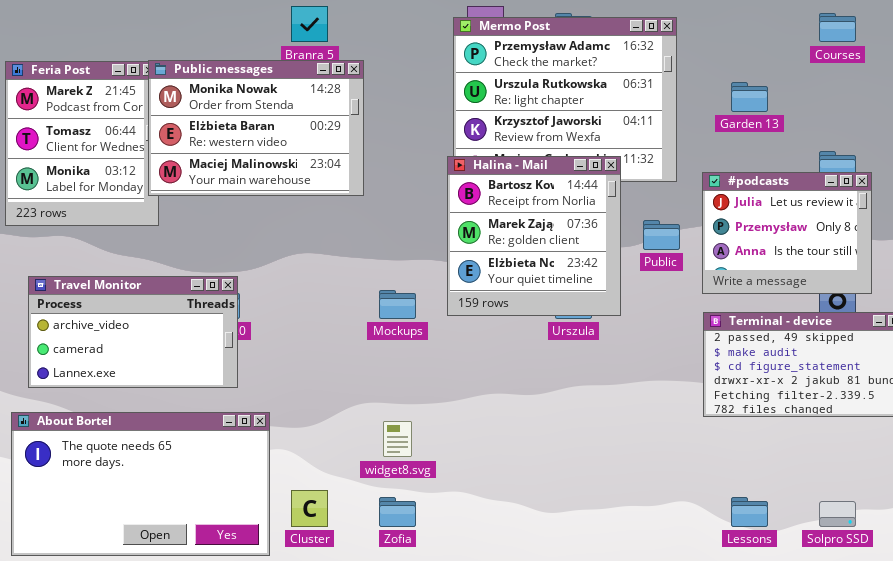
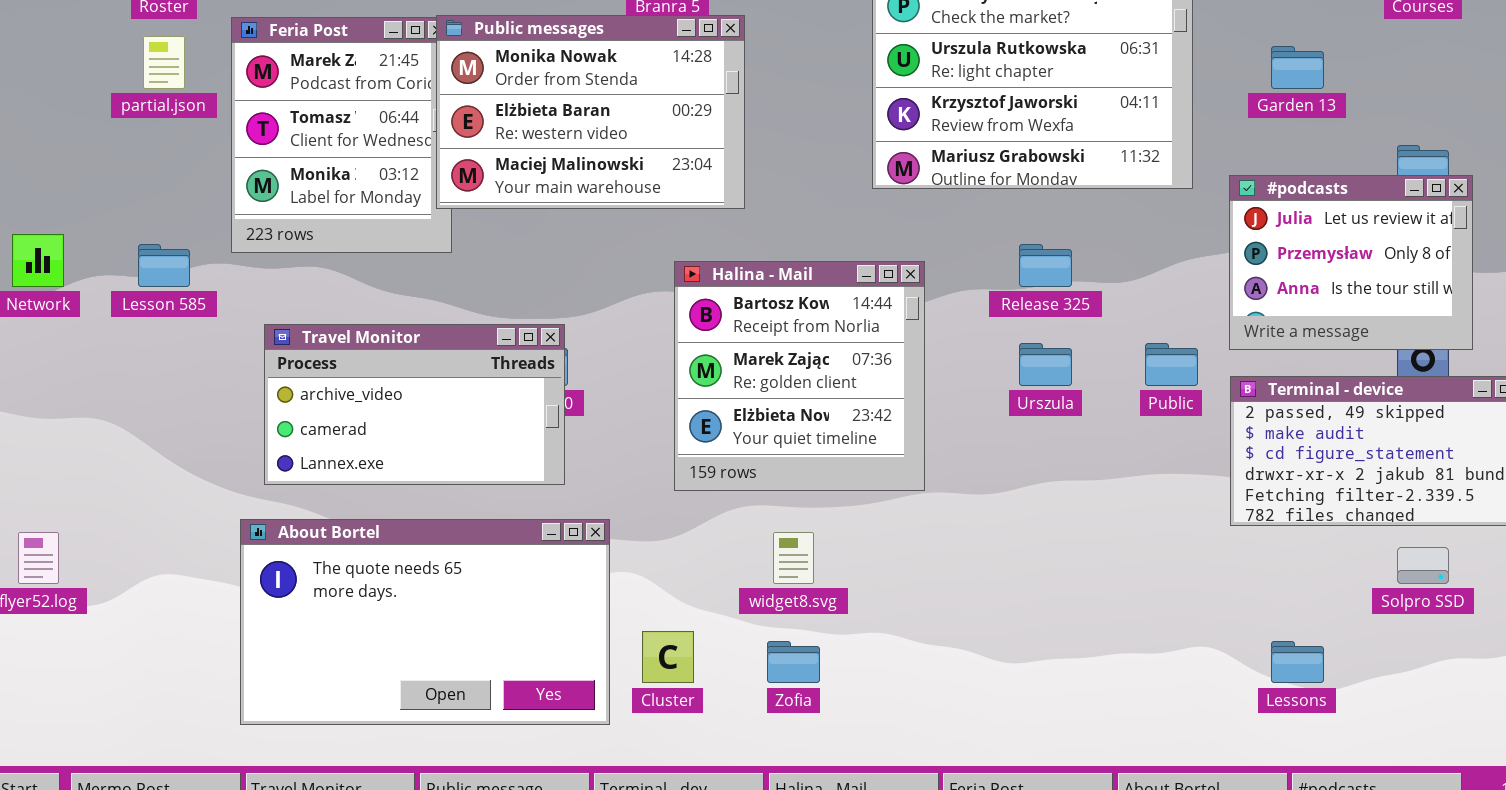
Halina - Mail: [447,156,621,316] -> [674,261,925,491], moved
Public: [643,220,680,250] -> [1145,343,1198,386], moved
Solpro SSD: [819,501,856,527] -> [1397,547,1449,584], moved

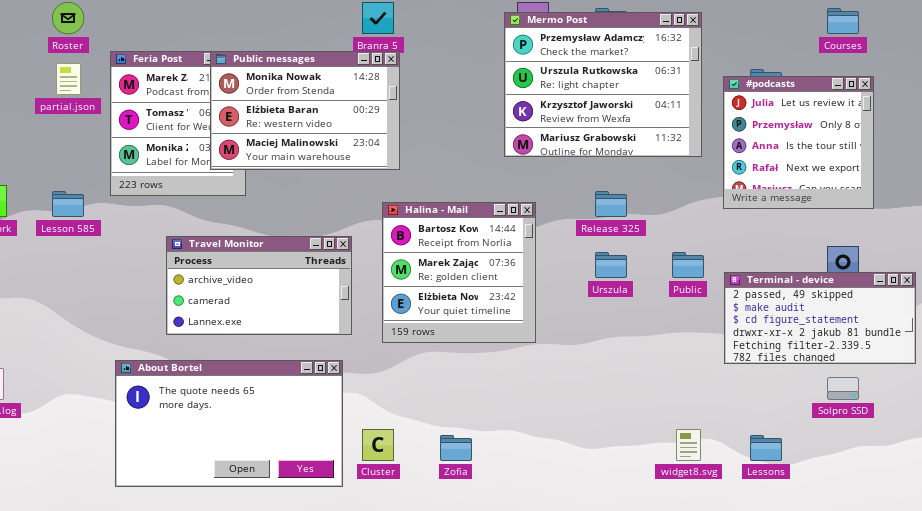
Public messages: [436,15,745,209] -> [210,51,400,170], moved
#podcasts: [1229,175,1473,350] -> [723,76,874,209], moved, resized
Travel Monitor: [264,324,565,485] -> [166,236,352,335], moved
widget8.svg: [773,532,814,584] -> [676,429,701,461], moved

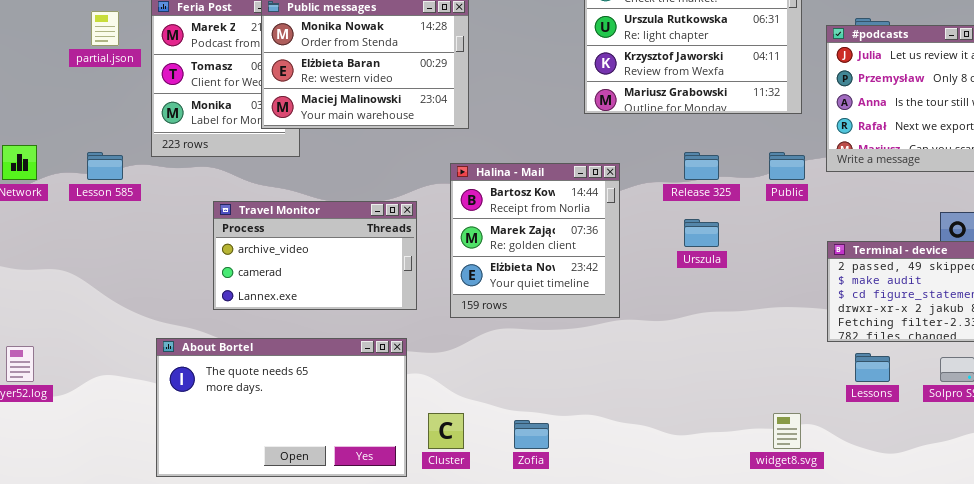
Public: [672,252,704,278] -> [769,152,805,180], moved
Lessons: [750,435,782,461] -> [855,353,890,382], moved

